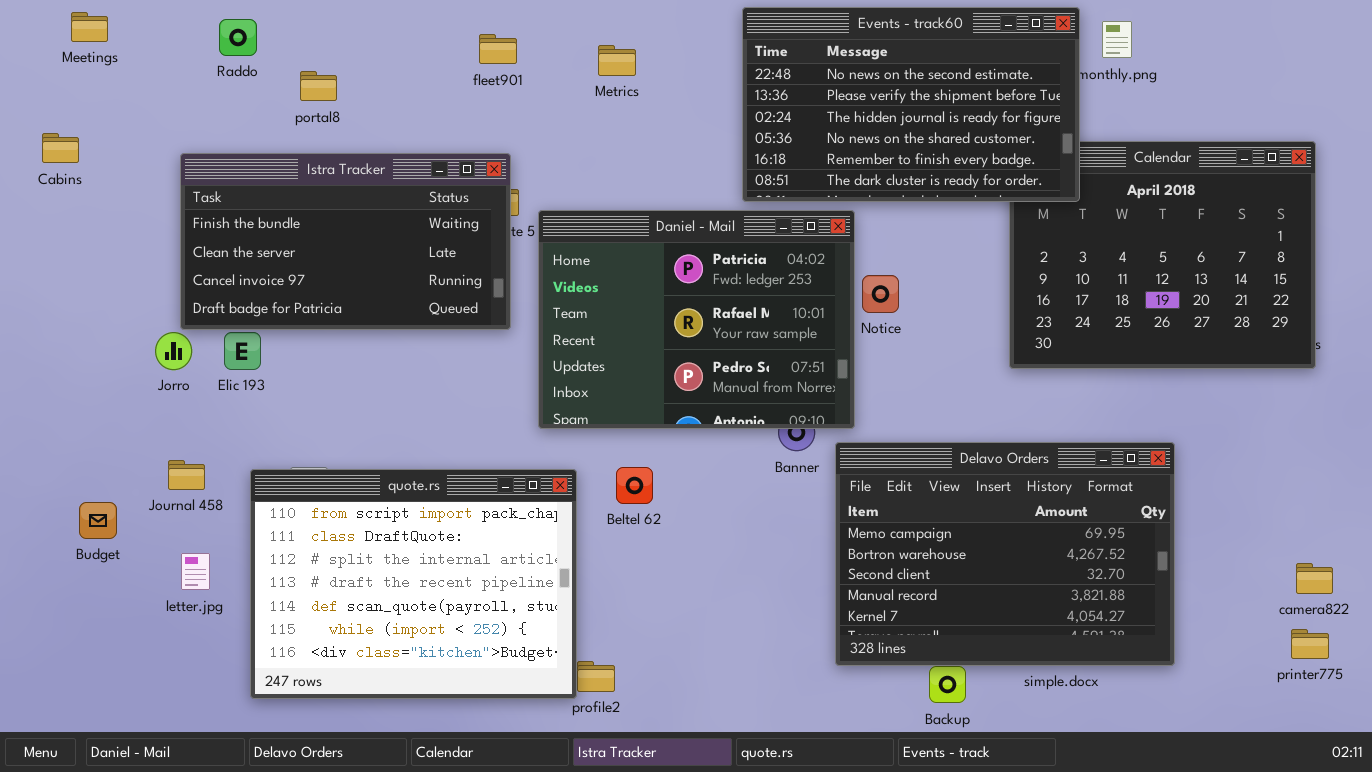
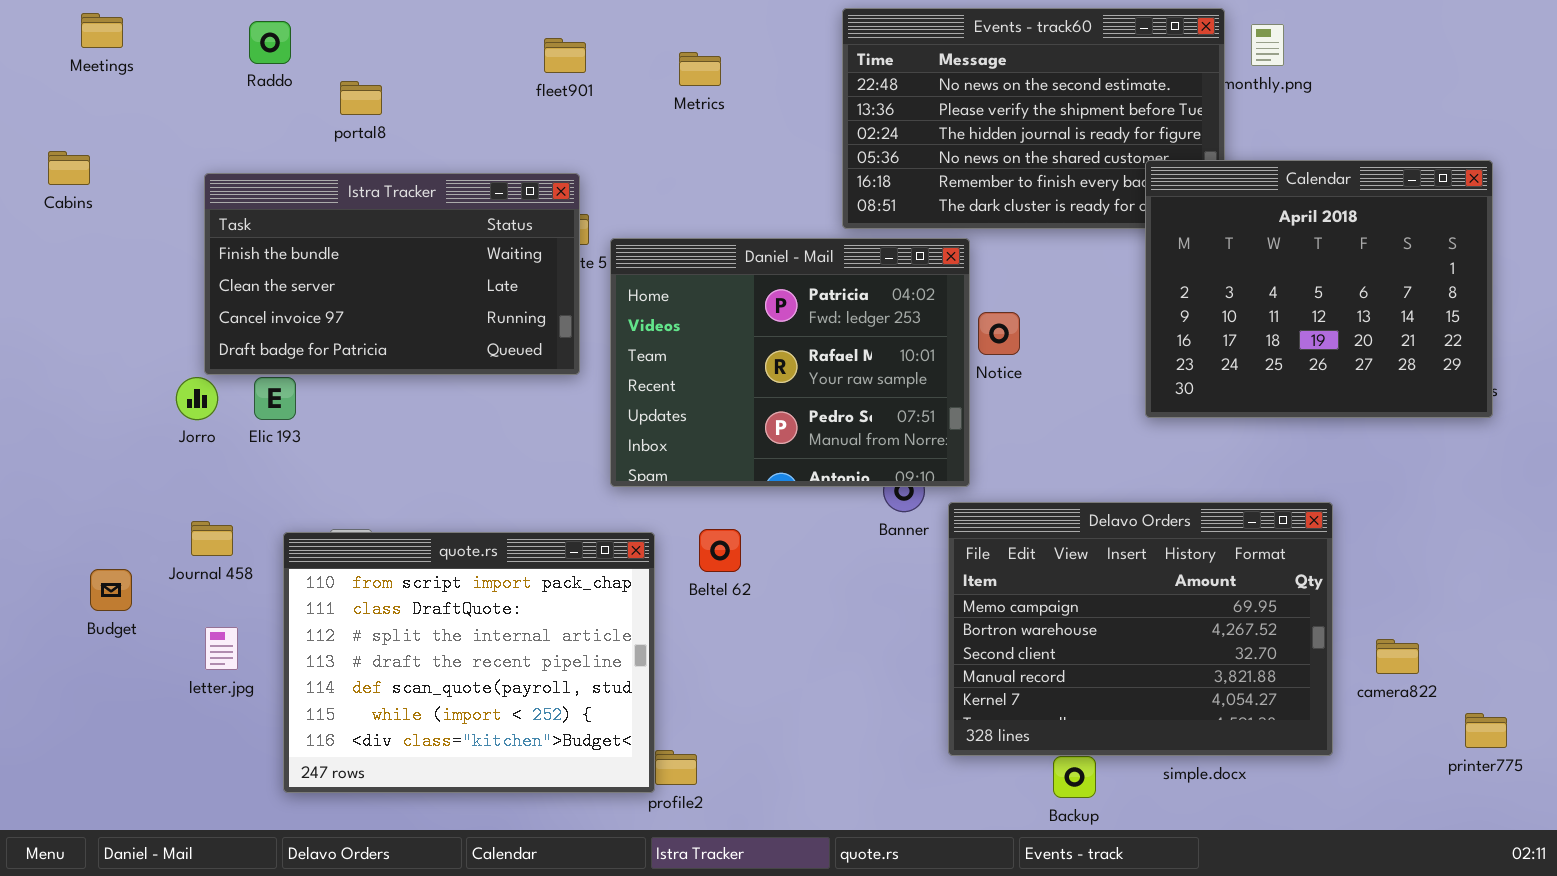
Calendar: [1009,141,1316,369] -> [1145,160,1493,418], raised
camera822: [1296,563,1333,594] -> [1376,639,1419,674], moved

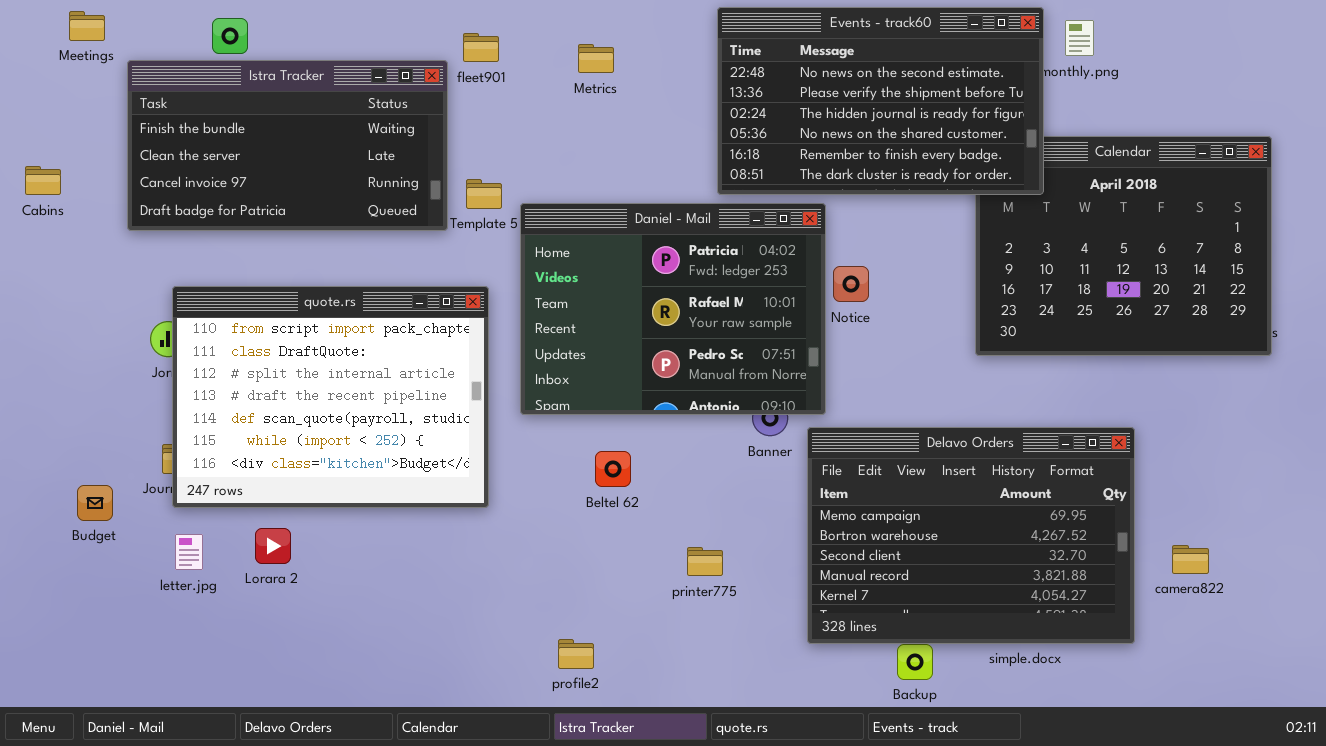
Events - track60: [842,8,1225,229] -> [717,7,1044,195], raised
Cabins: [48,151,90,185] -> [25,166,61,195], moved
Istra Tracker: [204,173,580,375] -> [127,60,448,231], moved
quote.rs: [283,532,655,793] -> [172,286,489,508], moved
printer775: [1465,713,1507,748] -> [687,547,723,576], moved

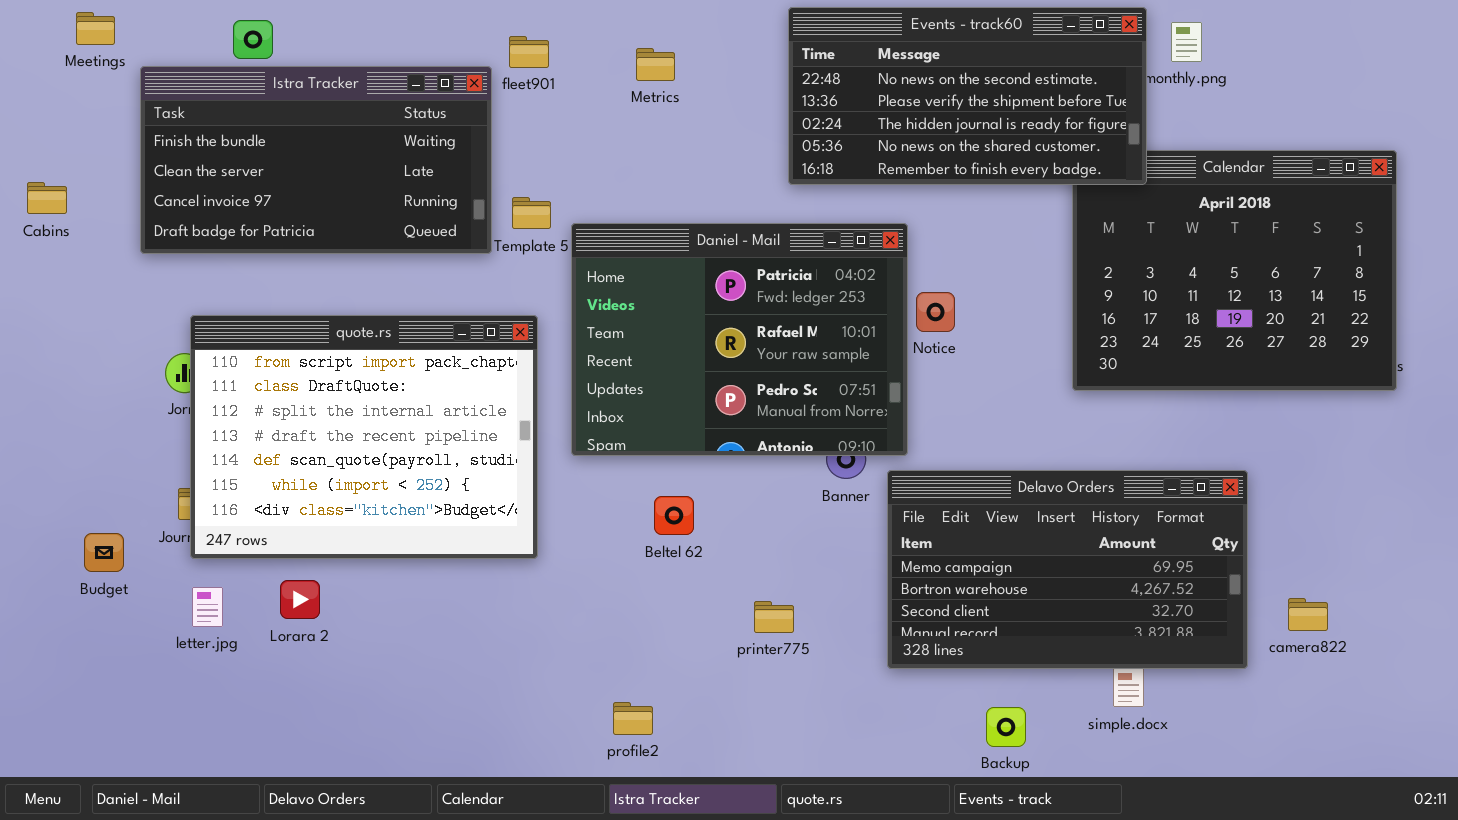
Events - track60: [717,7,1044,195] -> [788,7,1147,185], resized
Delavo Orders: [807,427,1135,644] -> [887,470,1248,669], resized

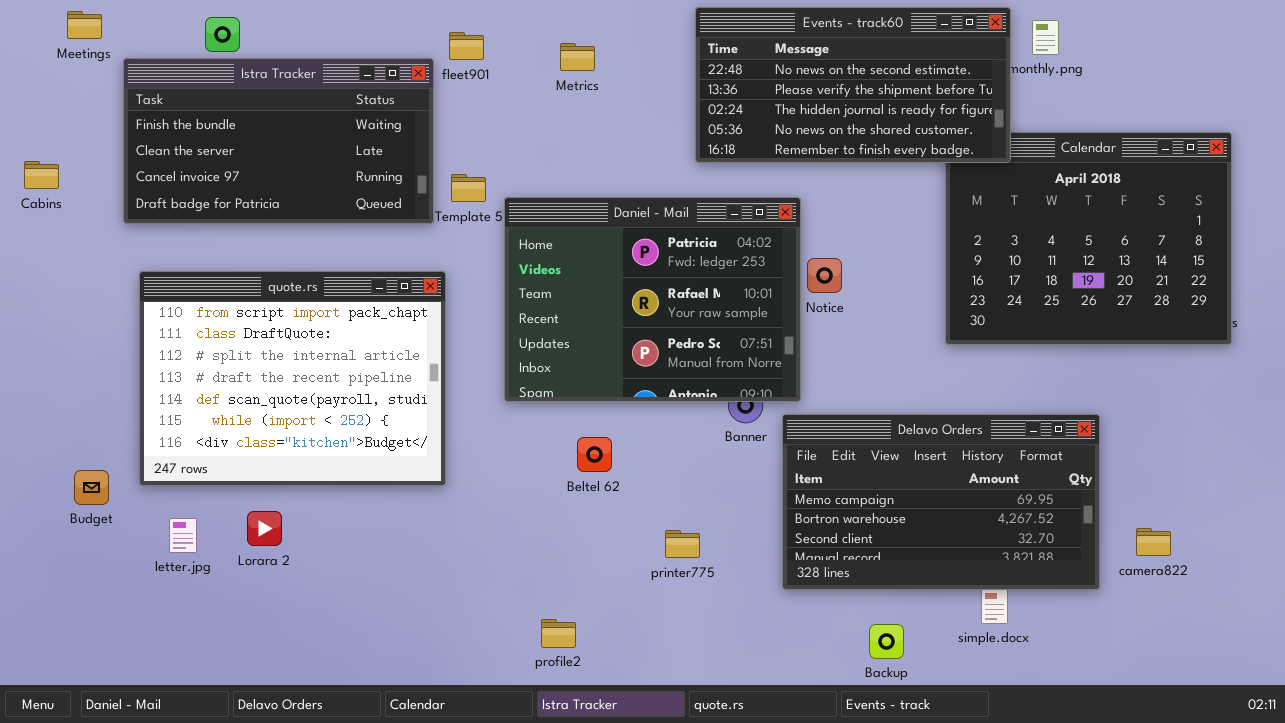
quote.rs: [190,315,538,559] -> [139,271,446,486], moved

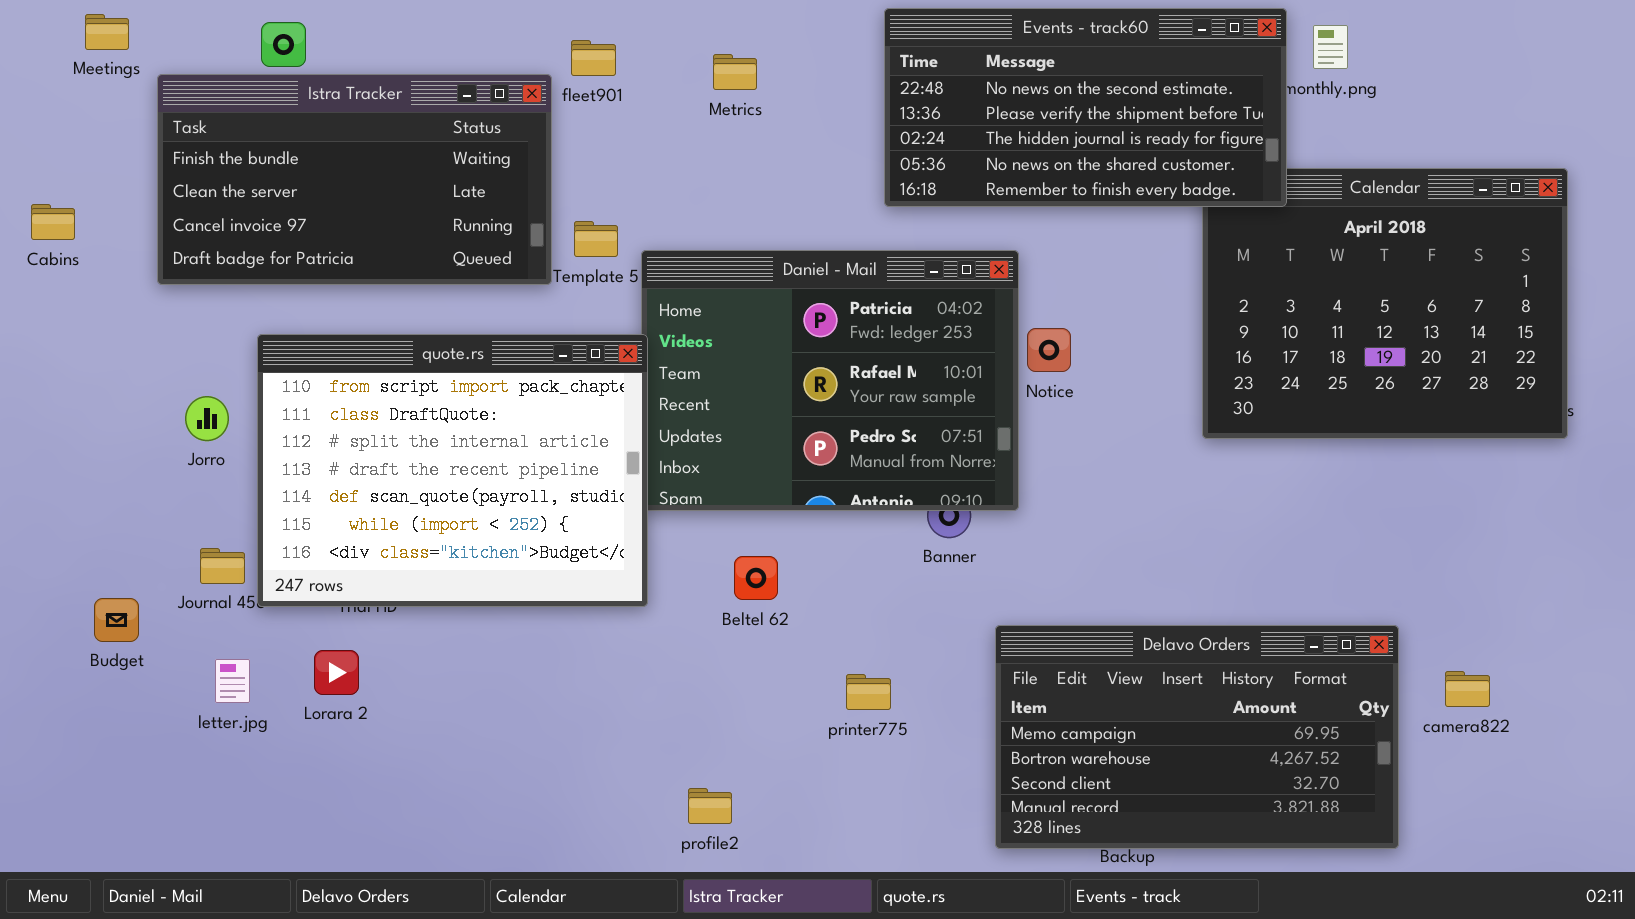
quote.rs: [139,271,446,486] -> [257,334,648,607], moved
Delavo Orders: [782,414,1100,590] -> [995,625,1399,849], moved

